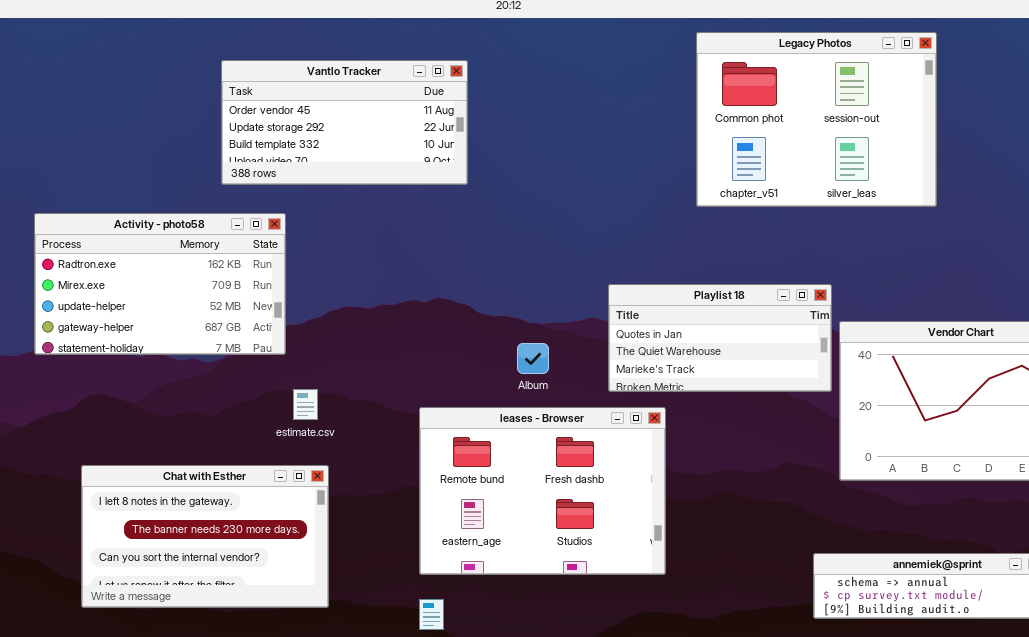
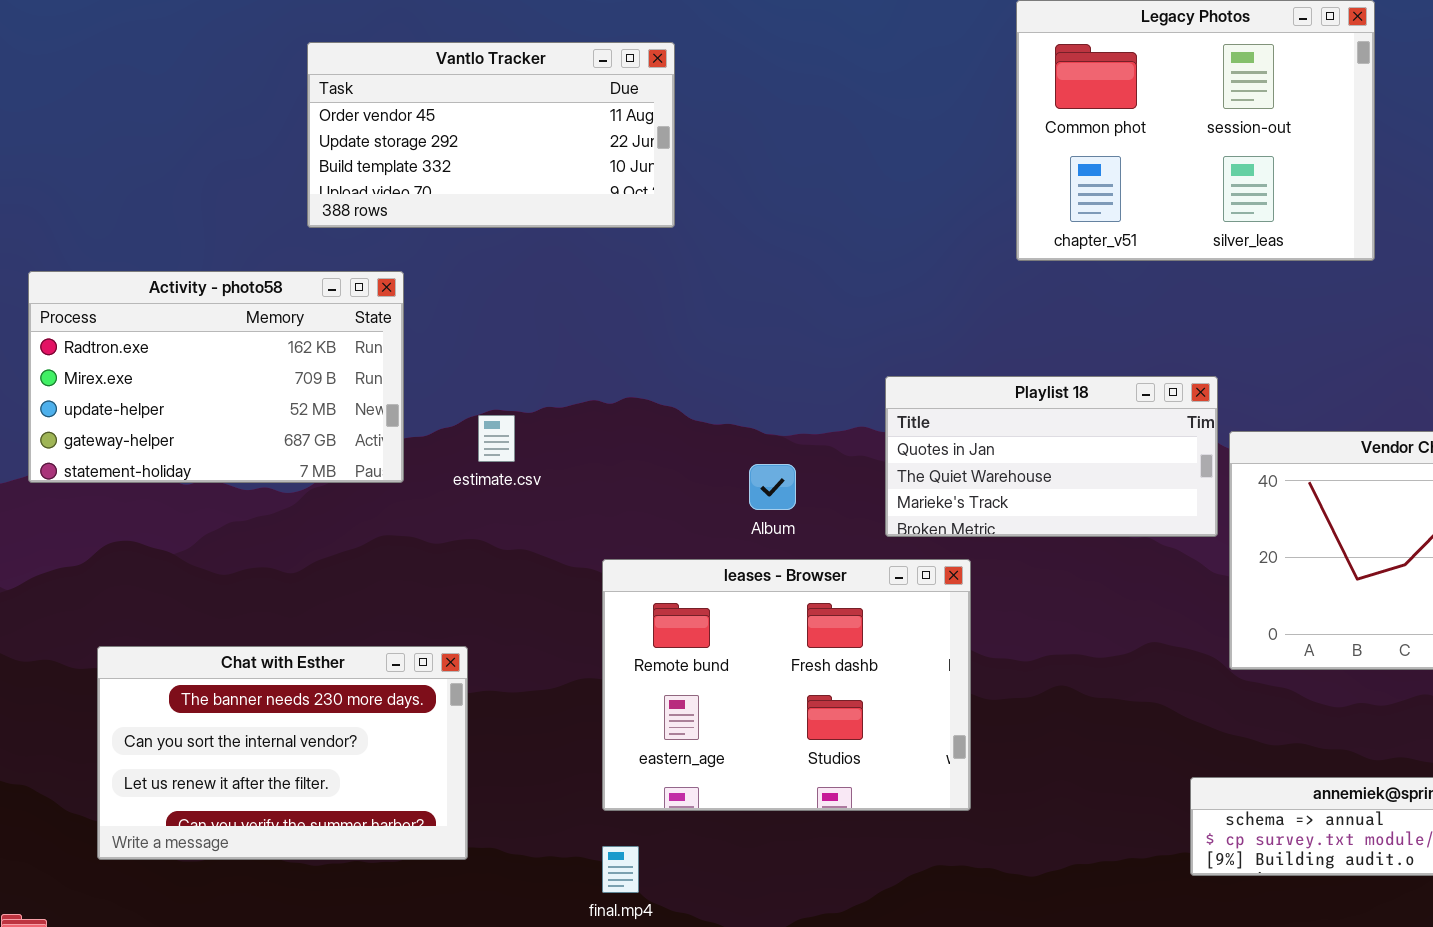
estimate.csv: [293,389,318,420] -> [478,415,515,462], moved
Chat with Esther: [81,465,329,608] -> [97,646,468,860], scrolled down 1 row

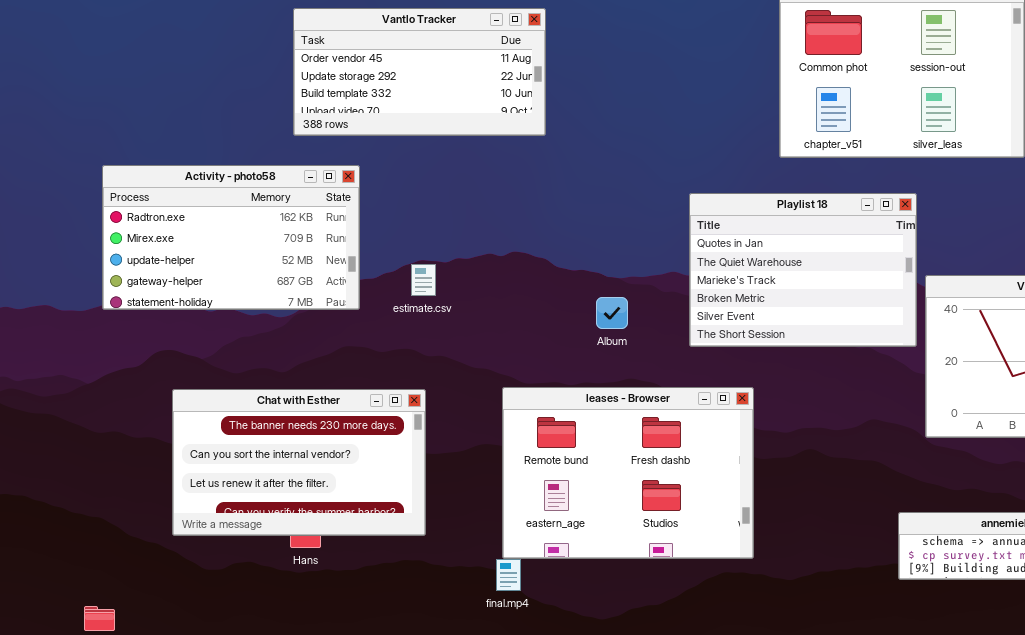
Playlist 18: [885,376,1218,537] -> [689,193,917,347], resized
leases - Browser: [602,559,971,811] -> [502,387,754,559], moved
Chat with Esther: [97,646,468,860] -> [172,389,426,536], moved

